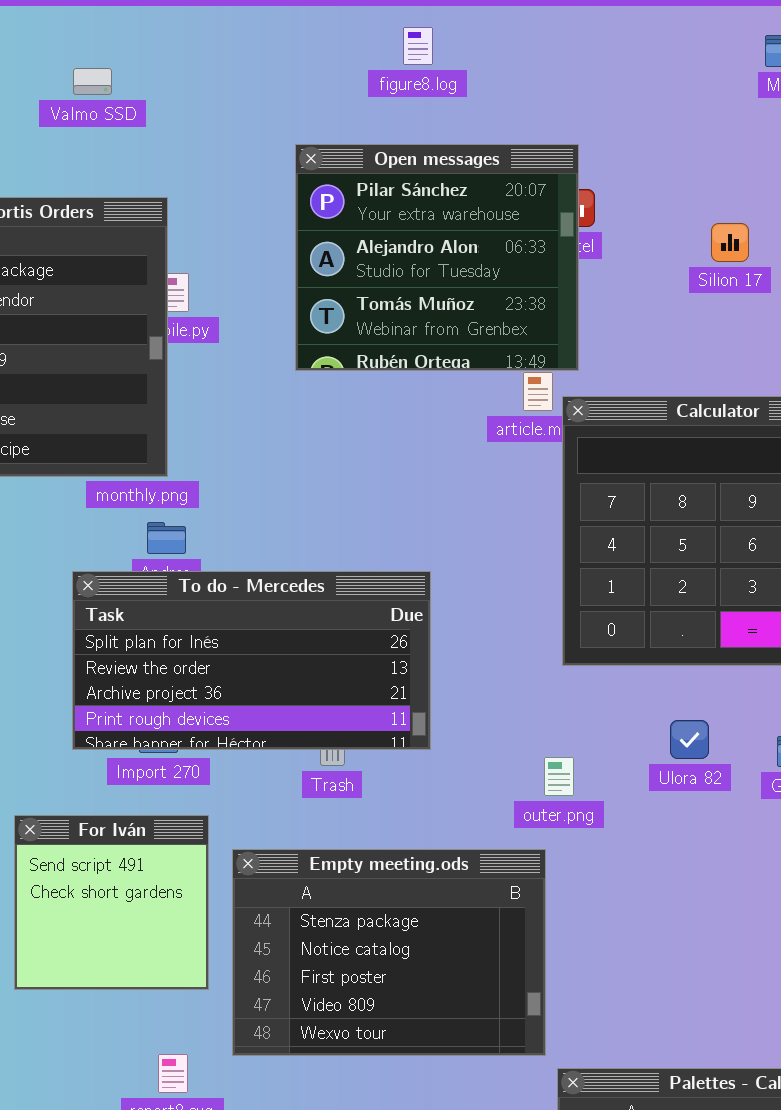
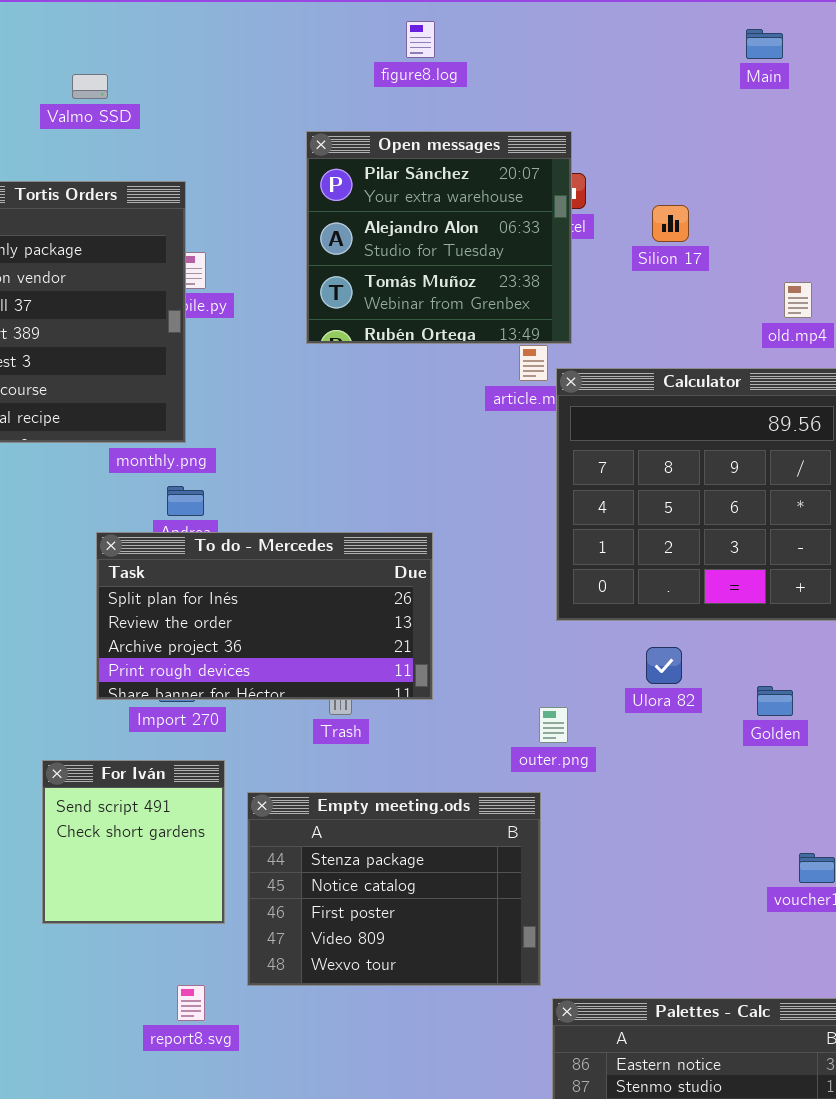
Valmo SSD: [73,68,112,95] -> [72,74,108,99], moved
Silion 17: [711,223,749,262] -> [652,205,689,242], moved
Ulora 82: [670,720,709,759] -> [646,647,682,684], moved

